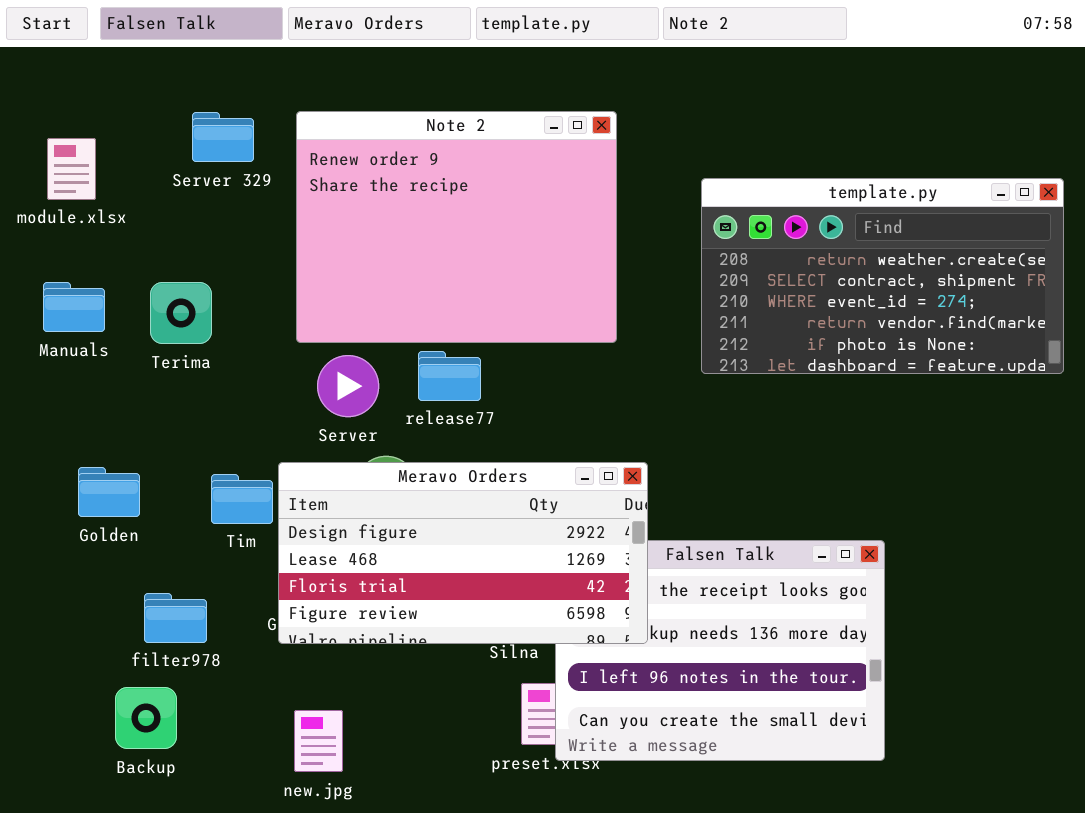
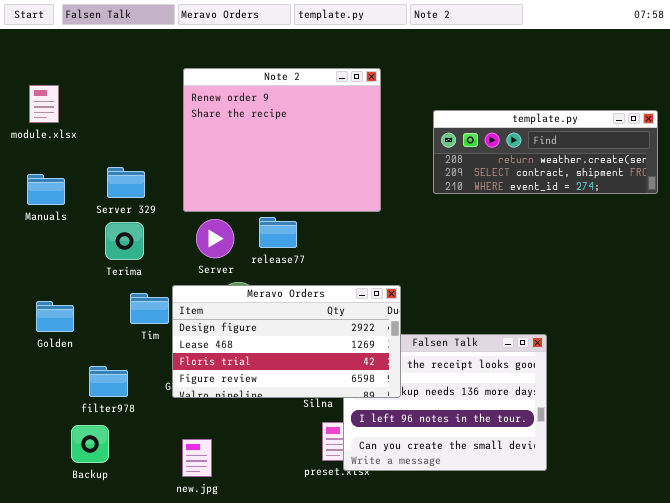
Server 329: [192,112,254,162] -> [107,167,145,198], moved
template.py: [701,178,1064,374] -> [433,110,658,194], resized
Terima: [150,282,212,344] -> [105,222,144,260], moved
Golden: [78,467,140,517] -> [36,301,74,332], moved

